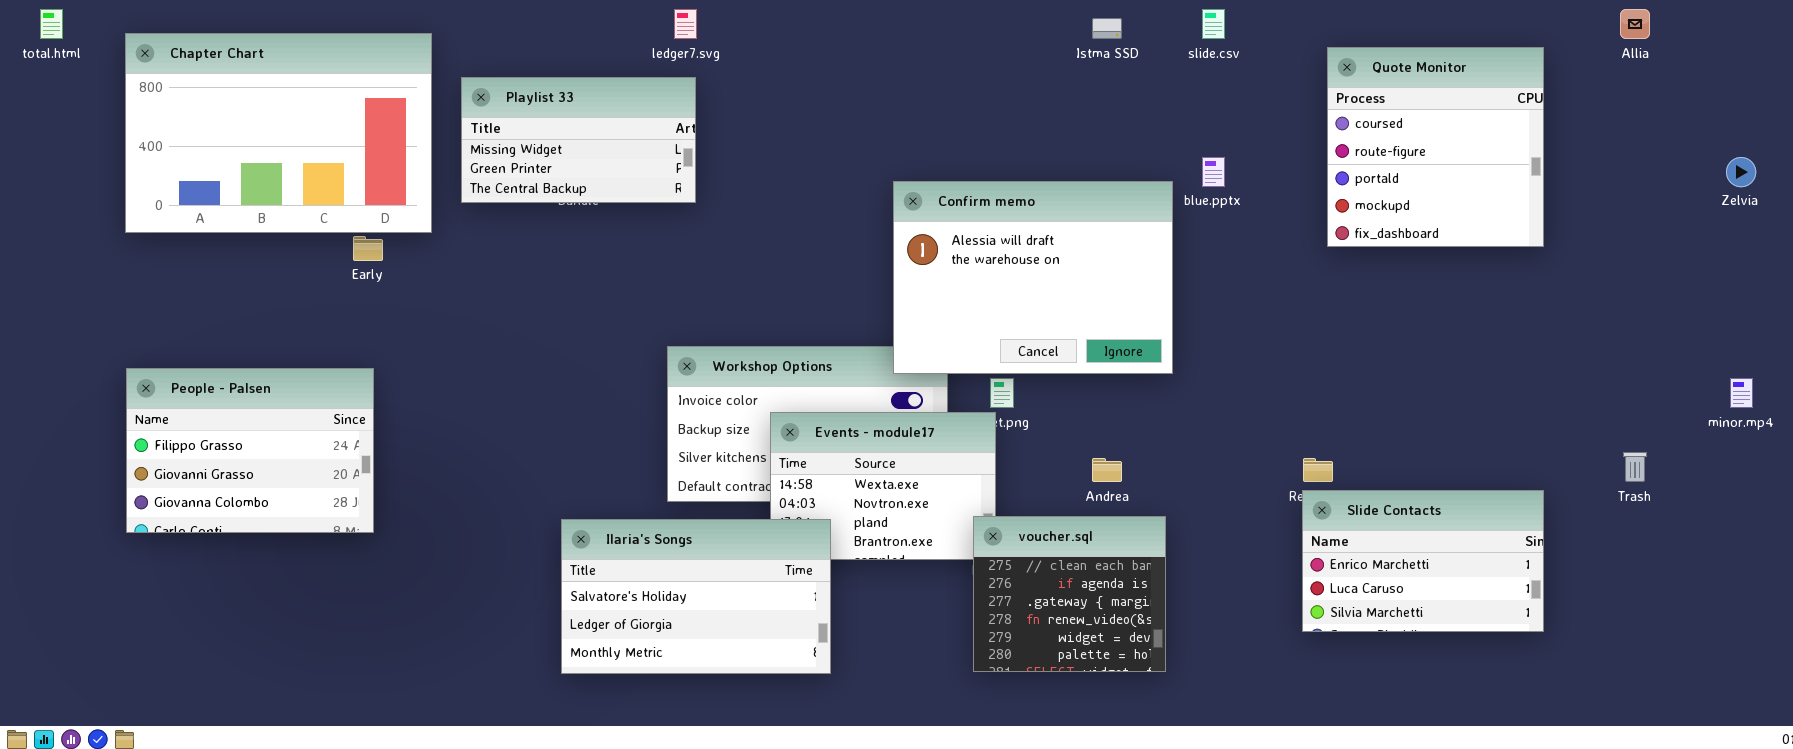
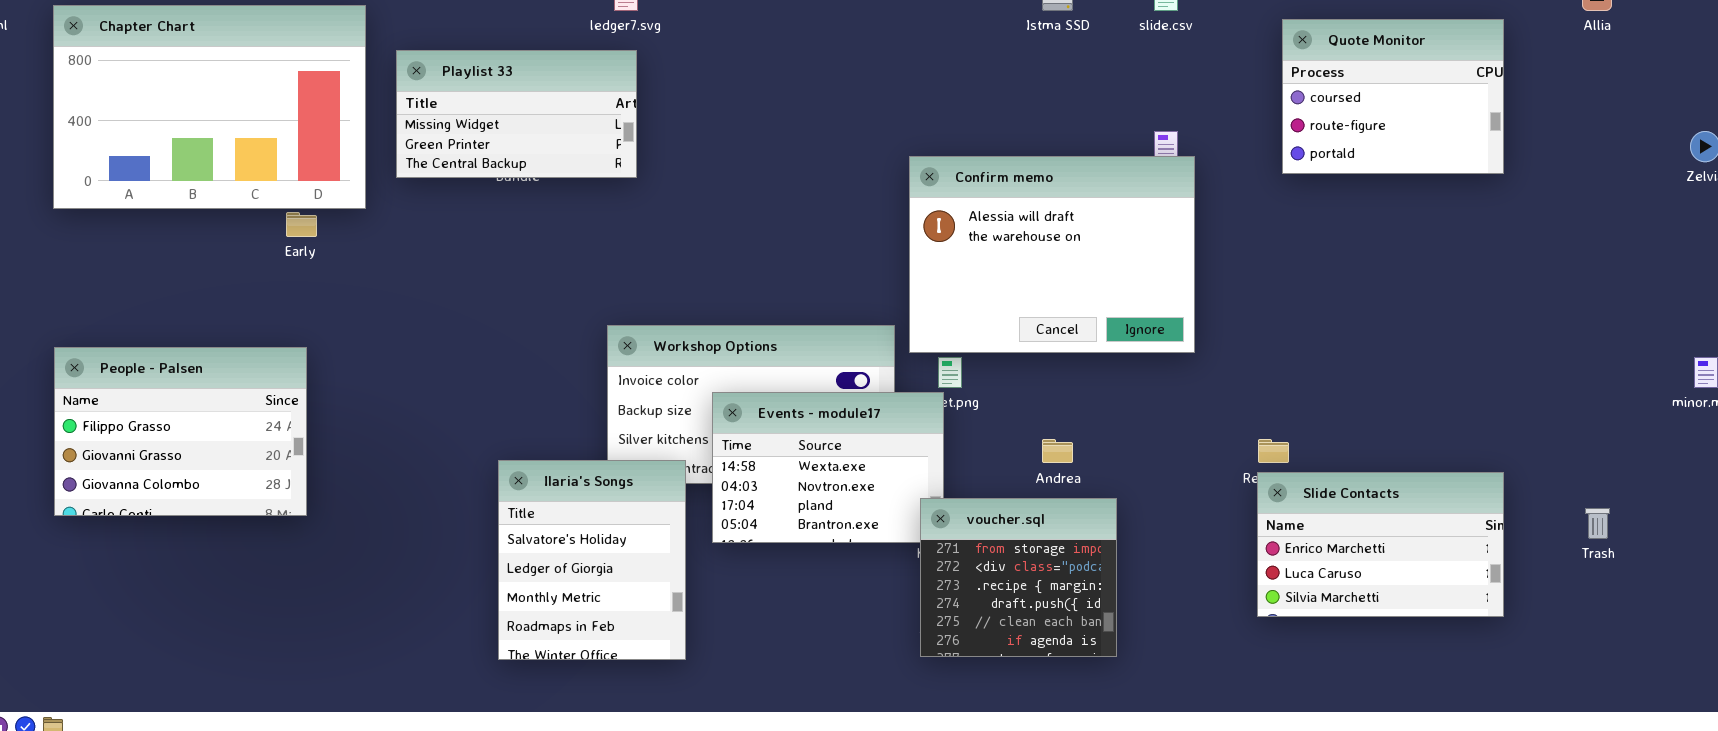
Quote Monitor: [1327,47,1544,247] -> [1282,19,1504,174], resized
Confirm memo: [893,181,1173,374] -> [909,156,1195,353], moved
Trash: [1623,452,1647,482] -> [1585,508,1610,539], moved
voucher.sql: [973,516,1166,672] -> [920,498,1117,657], scrolled up 4 rows
Ilaria's Songs: [561,519,831,674] -> [498,460,686,660], resized

